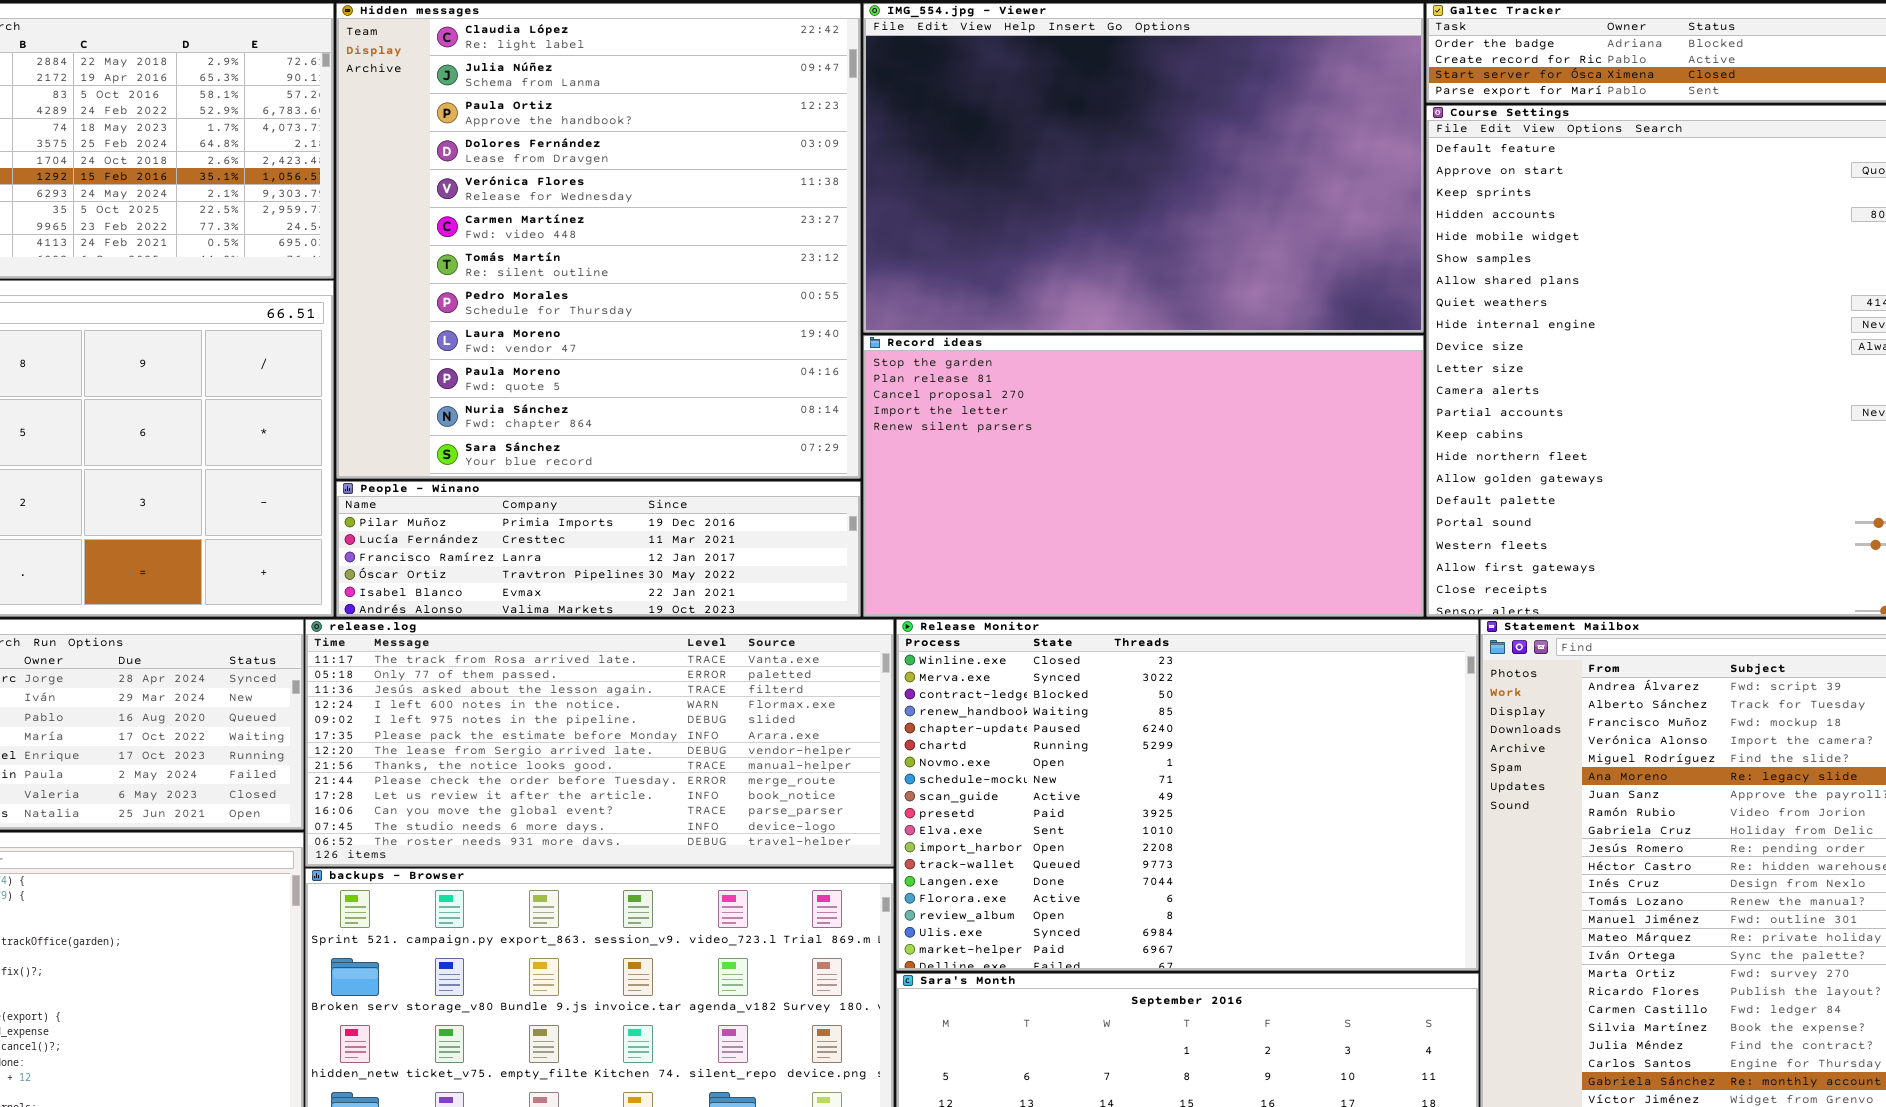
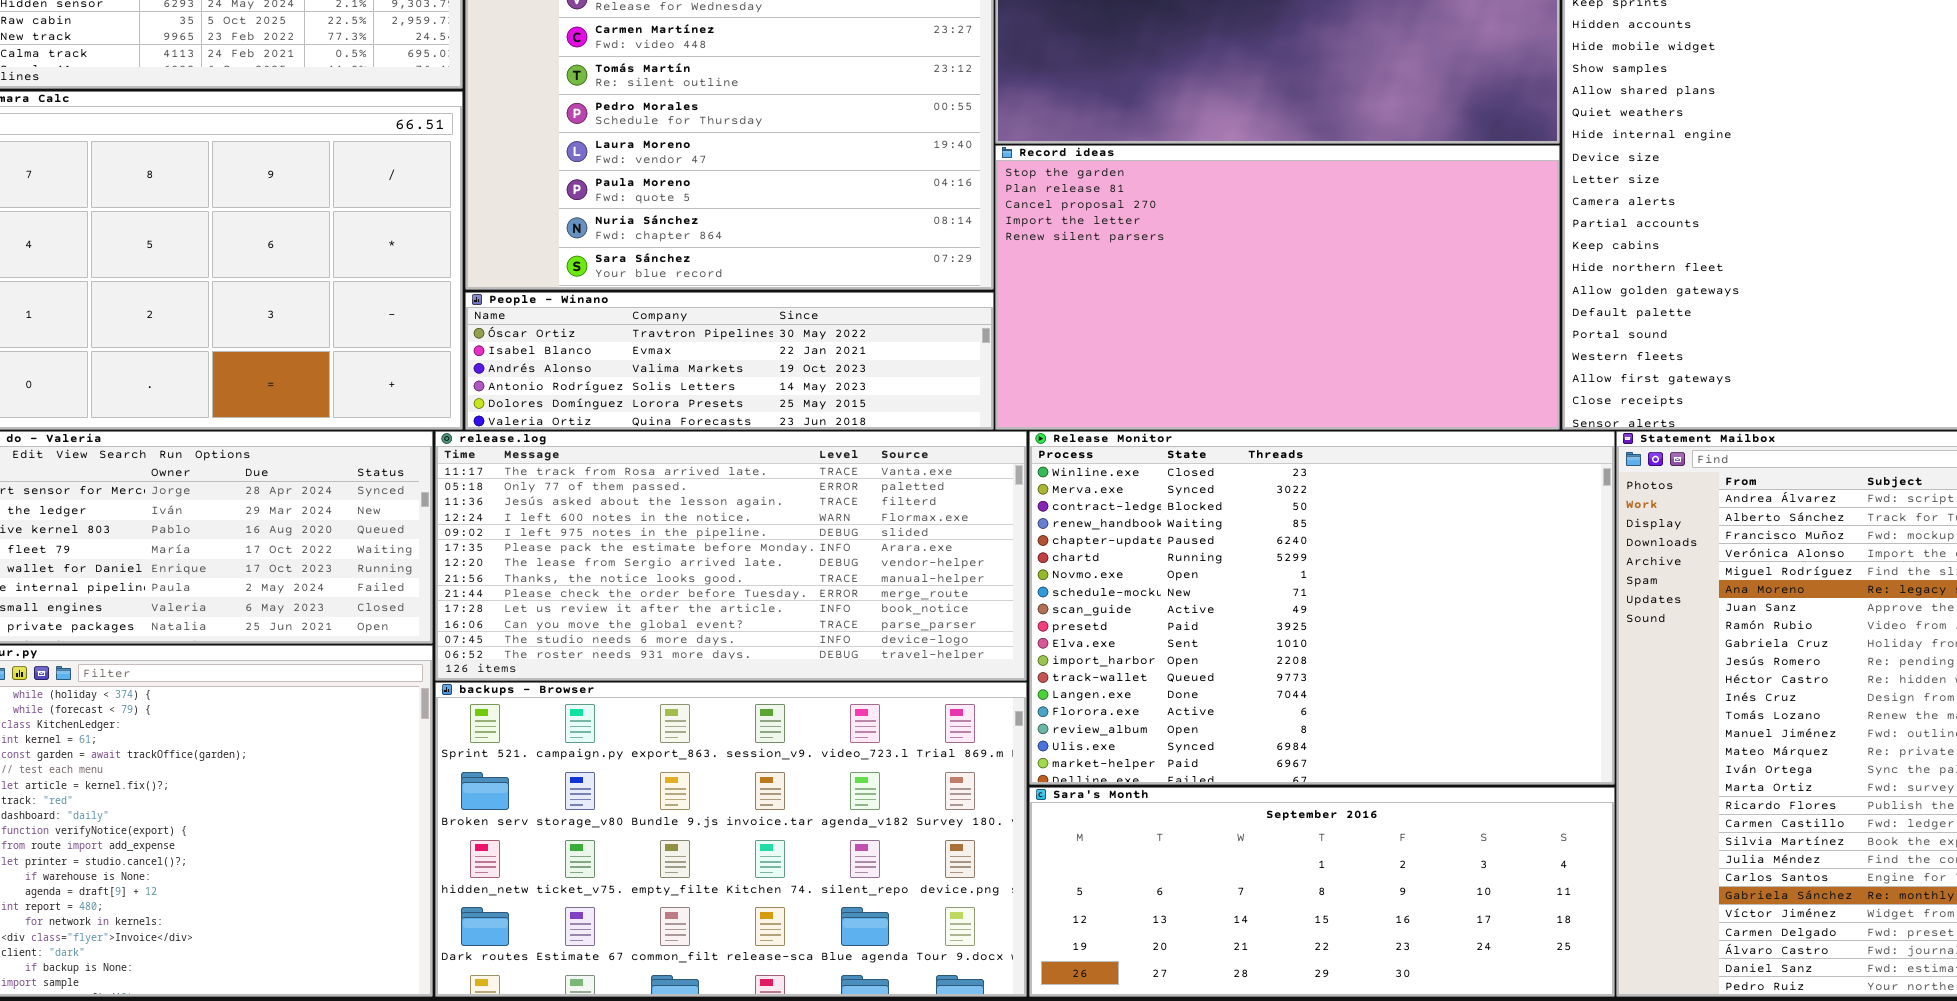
People - Winano: [336,481,861,617] -> [465,292,994,430], scrolled down 3 rows

